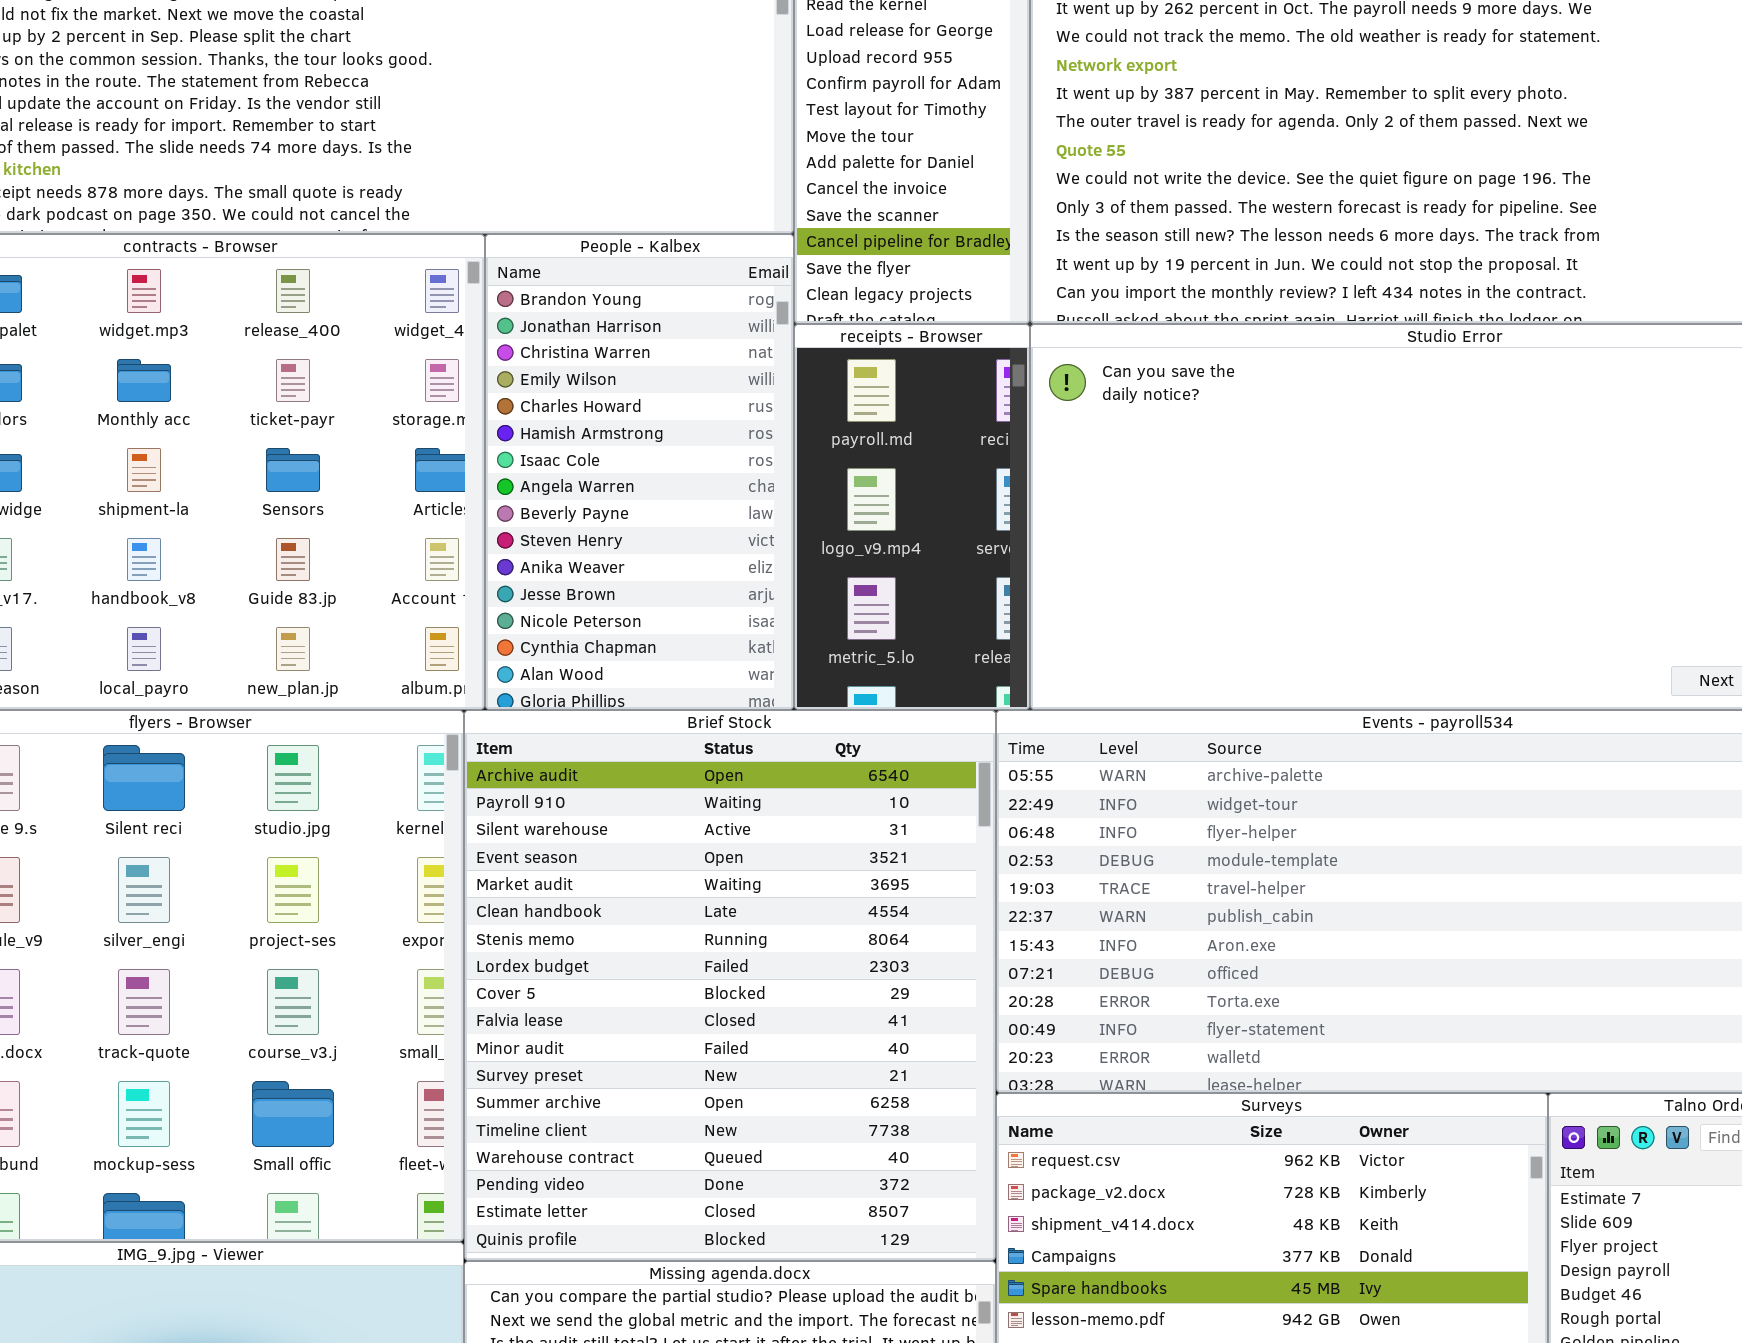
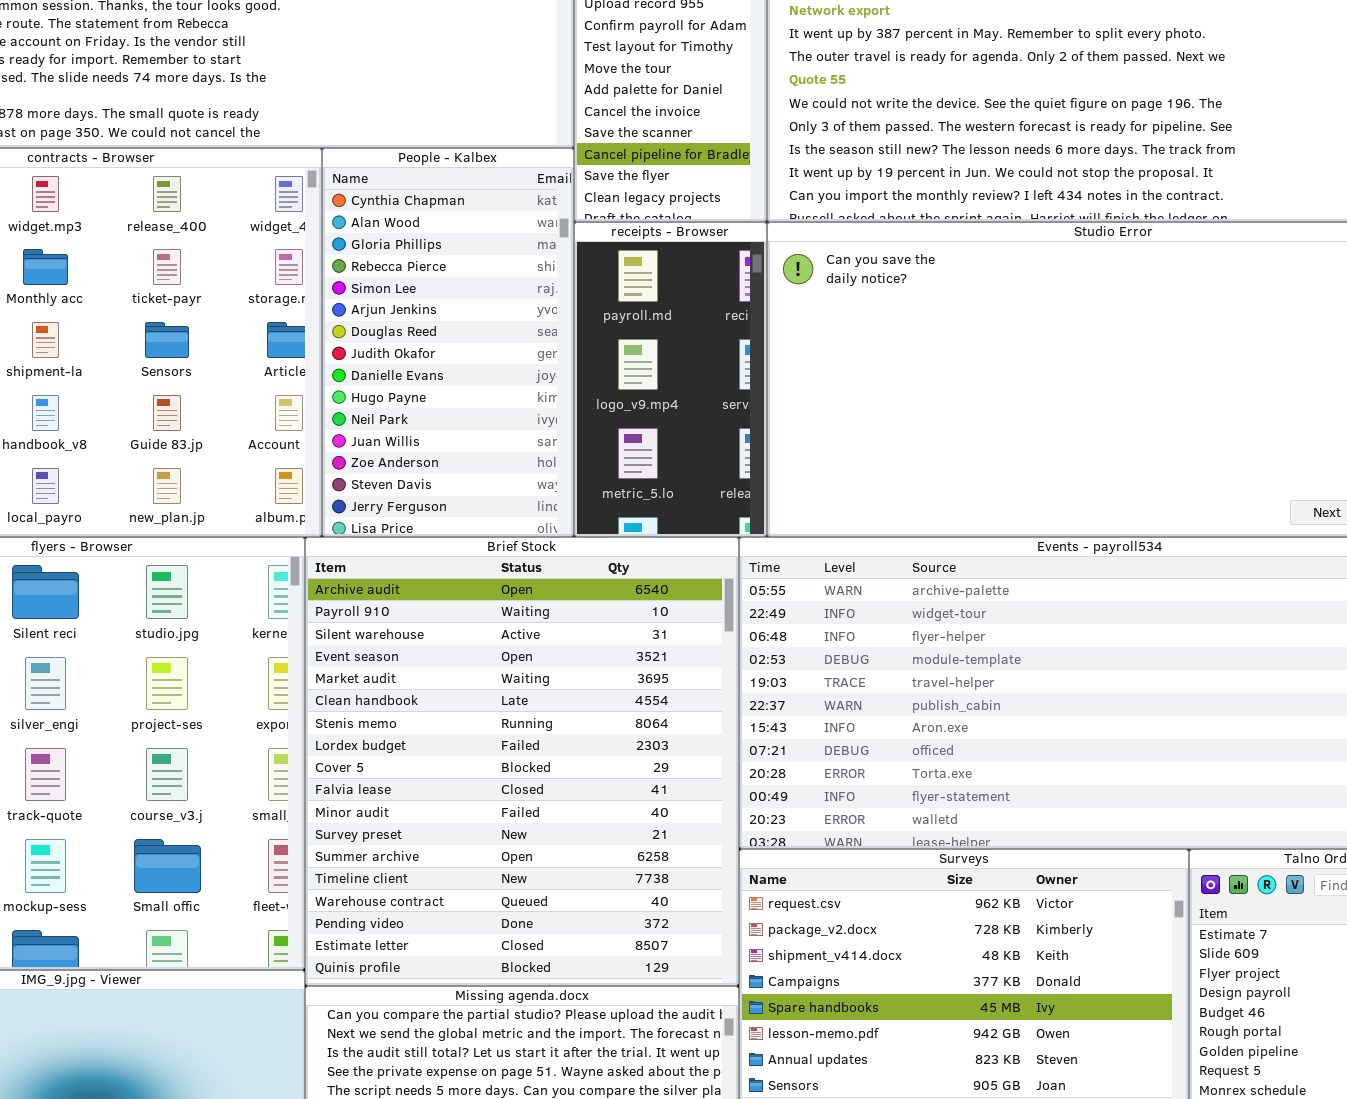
People - Kalbex: [485,234,794,710] -> [322,148,574,537], scrolled down 13 rows

